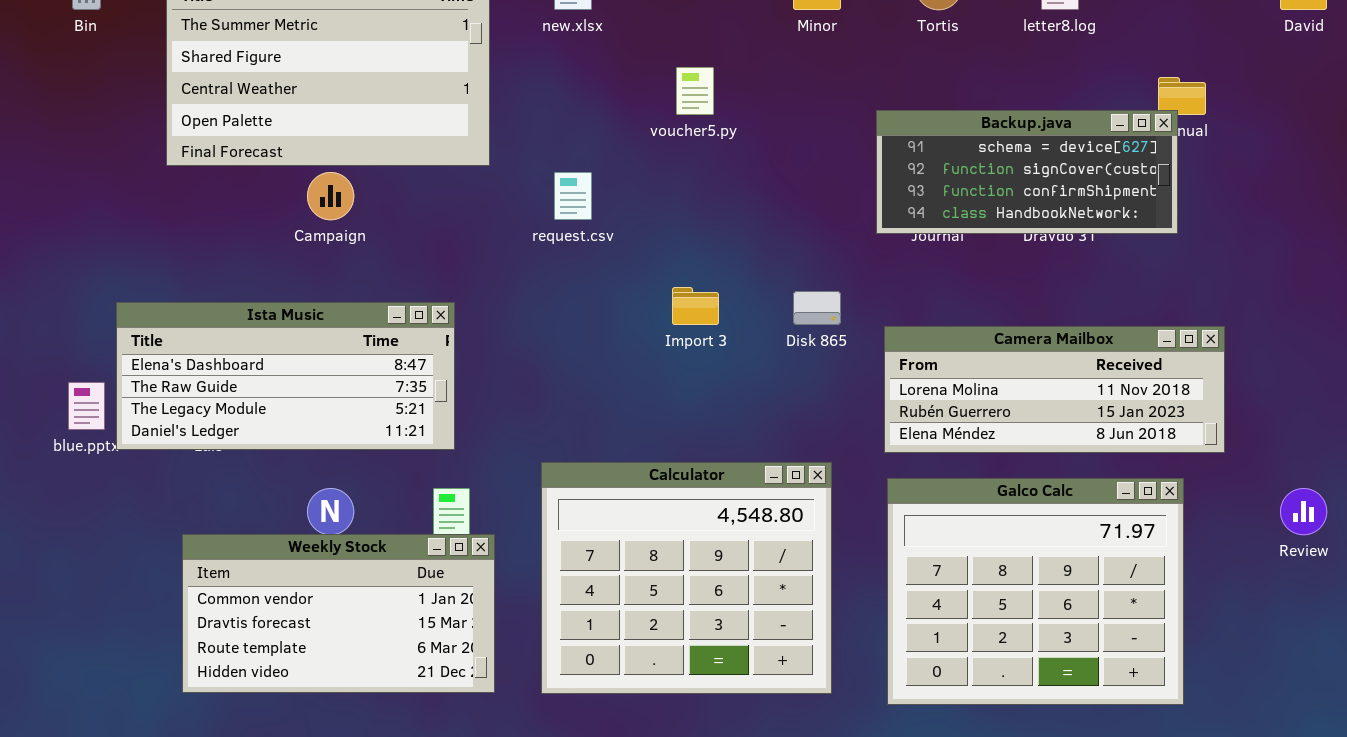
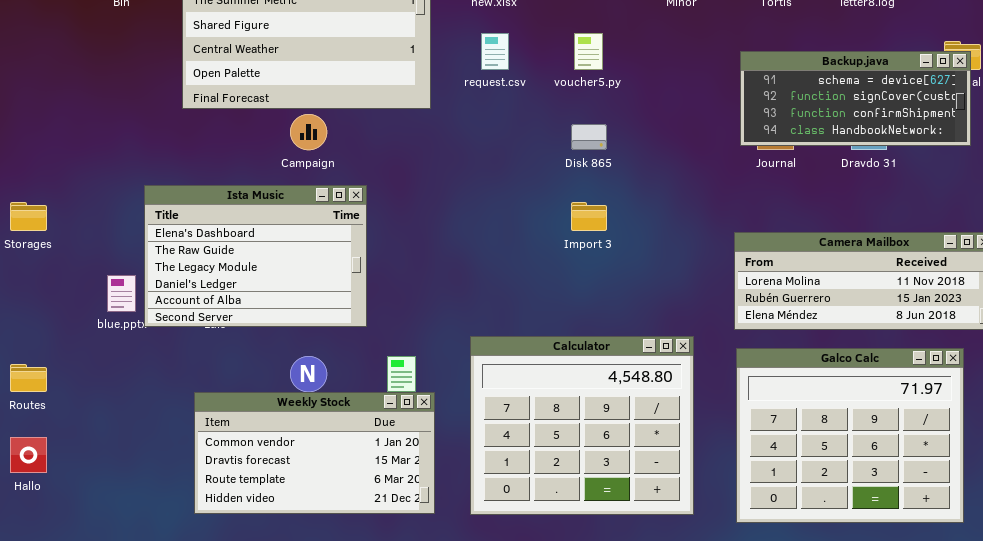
Backup.java: [876,110,1178,234] -> [740,51,971,146], moved
request.csv: [554,172,592,220] -> [481,33,509,70], moved
Disk 865: [793,291,841,325] -> [571,124,607,150], moved
Ista Music: [116,302,455,450] -> [144,185,367,327], resized

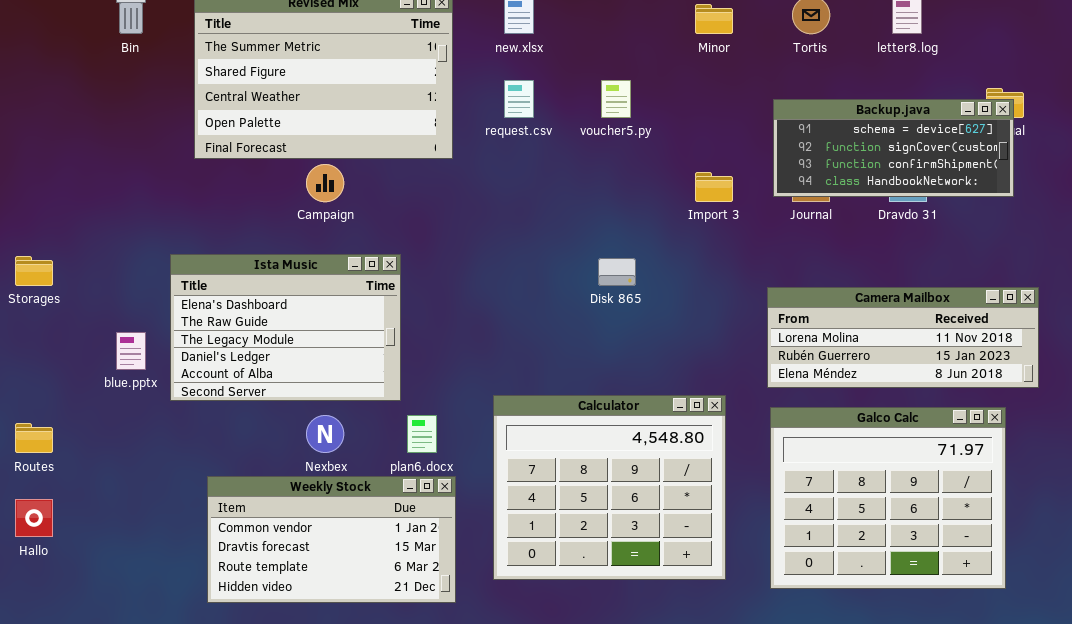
Disk 865: [571,124,607,150] -> [598,258,636,286], moved
Ista Music: [144,185,367,327] -> [170,254,401,401], moved
Import 3: [571,202,607,231] -> [695,172,733,202], moved
Weekly Stock: [194,392,435,514] -> [207,476,456,603], moved

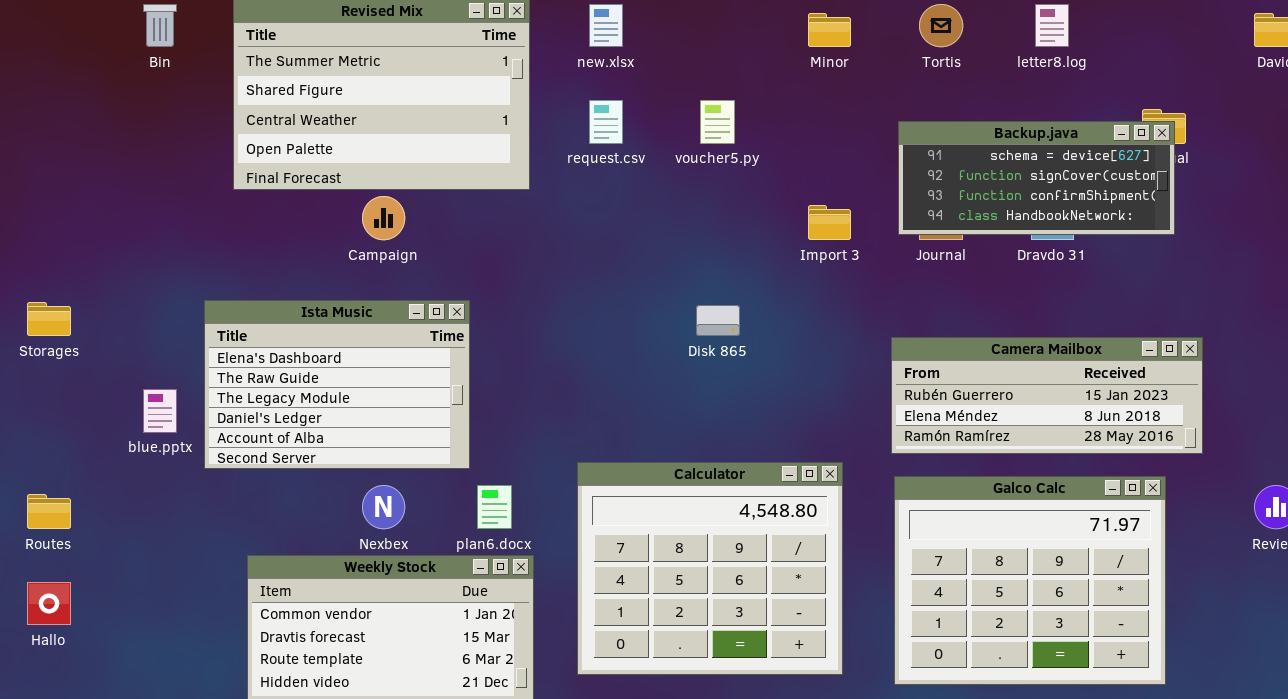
Camera Mailbox: [767,287,1039,388] -> [891,337,1203,454], scrolled down 1 row

